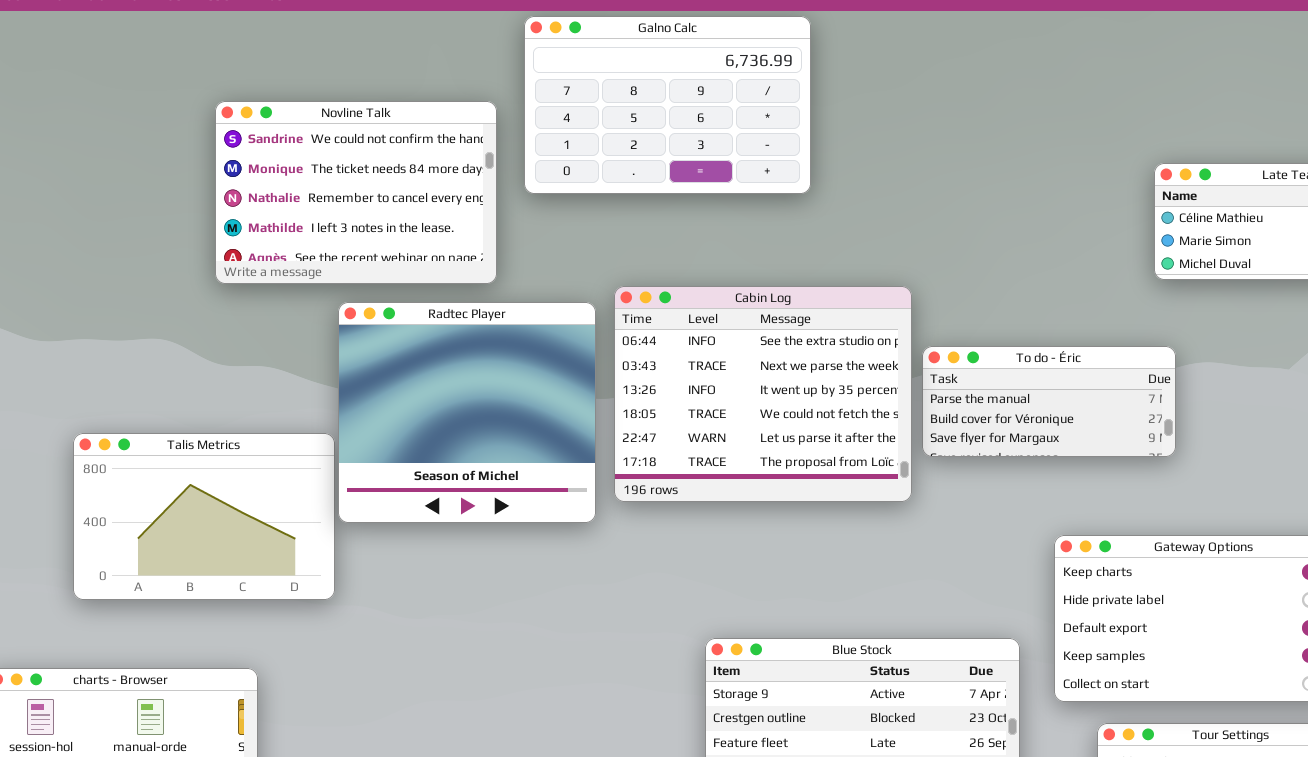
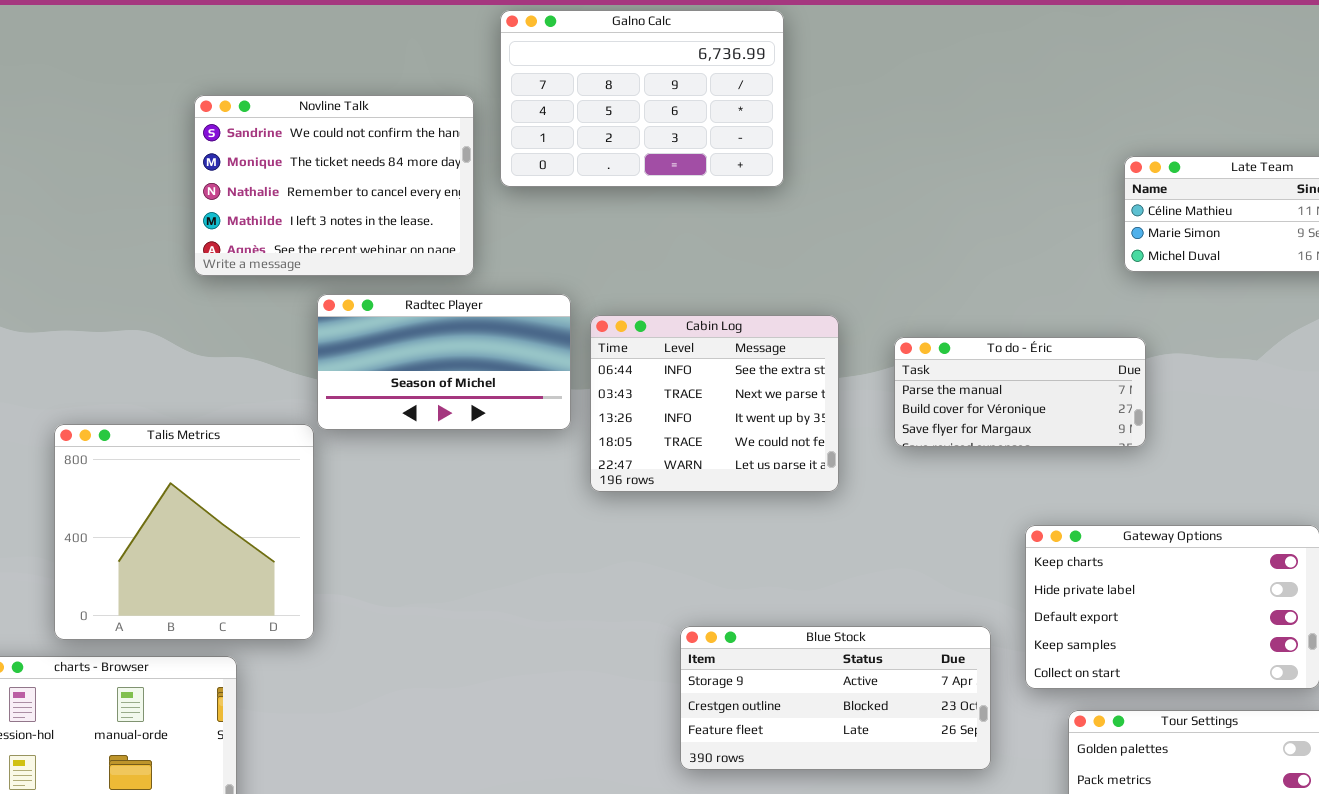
Cabin Log: [614,286,912,502] -> [590,315,839,492], resized
Radtec Player: [338,302,596,523] -> [317,294,571,430], resized
Talis Metrics: [73,433,335,600] -> [54,424,314,640], resized

